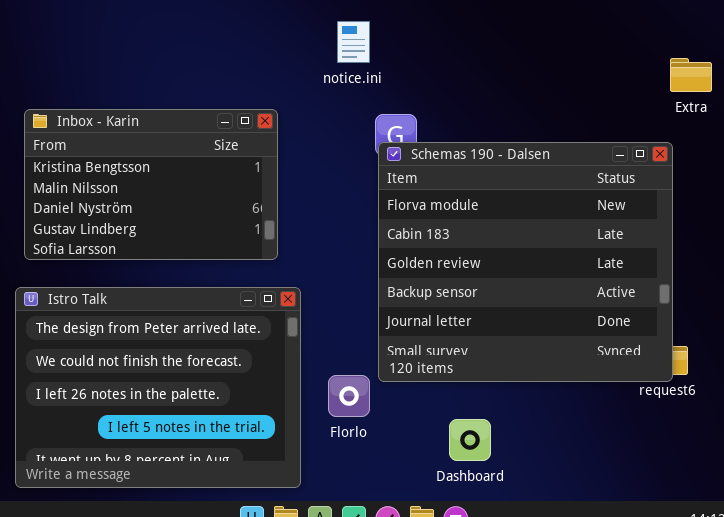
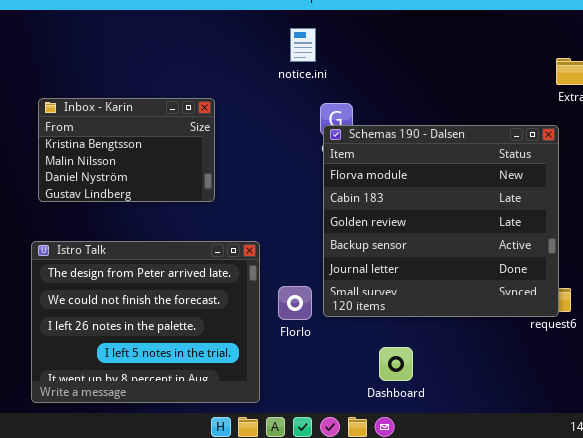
Inbox - Karin: [24,109,278,260] -> [38,98,215,202], resized
Florlo: [328,375,370,417] -> [278,286,312,320], moved

